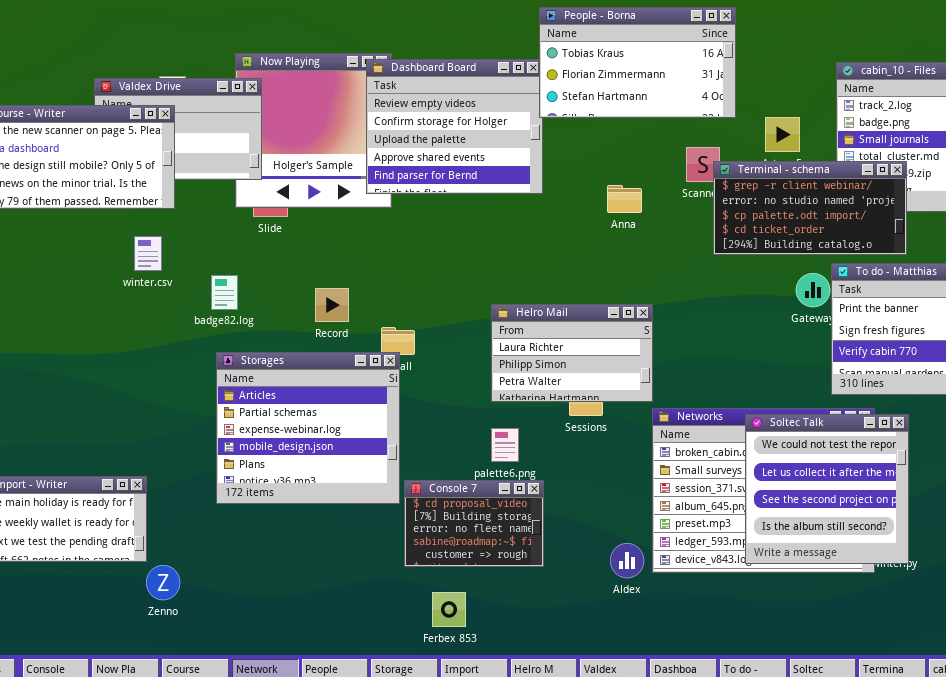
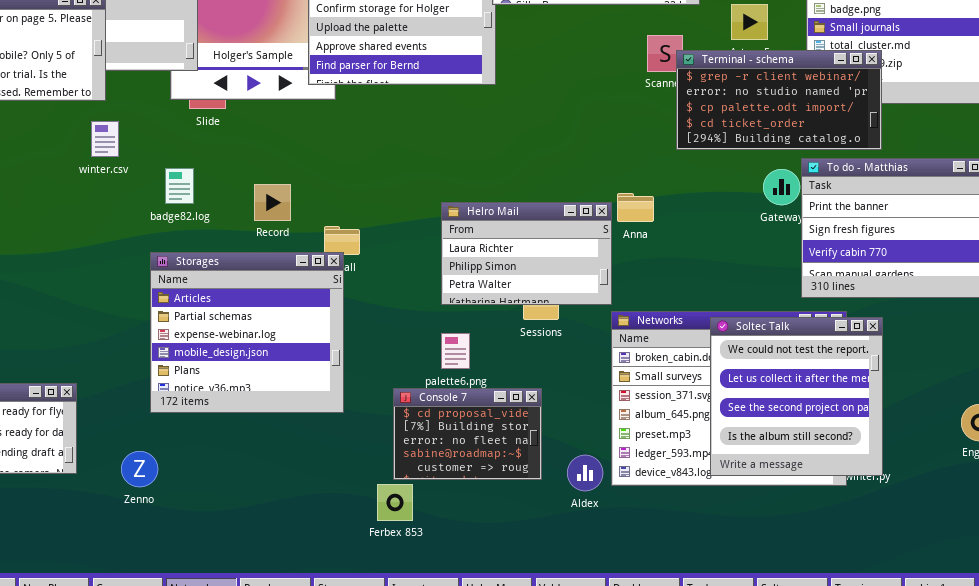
Anna: [607,185,642,213] -> [617,193,654,222], moved
winter.csv: [134,236,162,271] -> [91,121,119,157], moved
badge82.log: [211,275,238,310] -> [165,168,194,204], moved
Console 7: [404,480,544,567] -> [393,388,542,480], moved
Zenno: [146,565,180,600] -> [121,451,158,487], moved
Ferbex 853: [432,592,466,627] -> [377,484,413,521], moved

